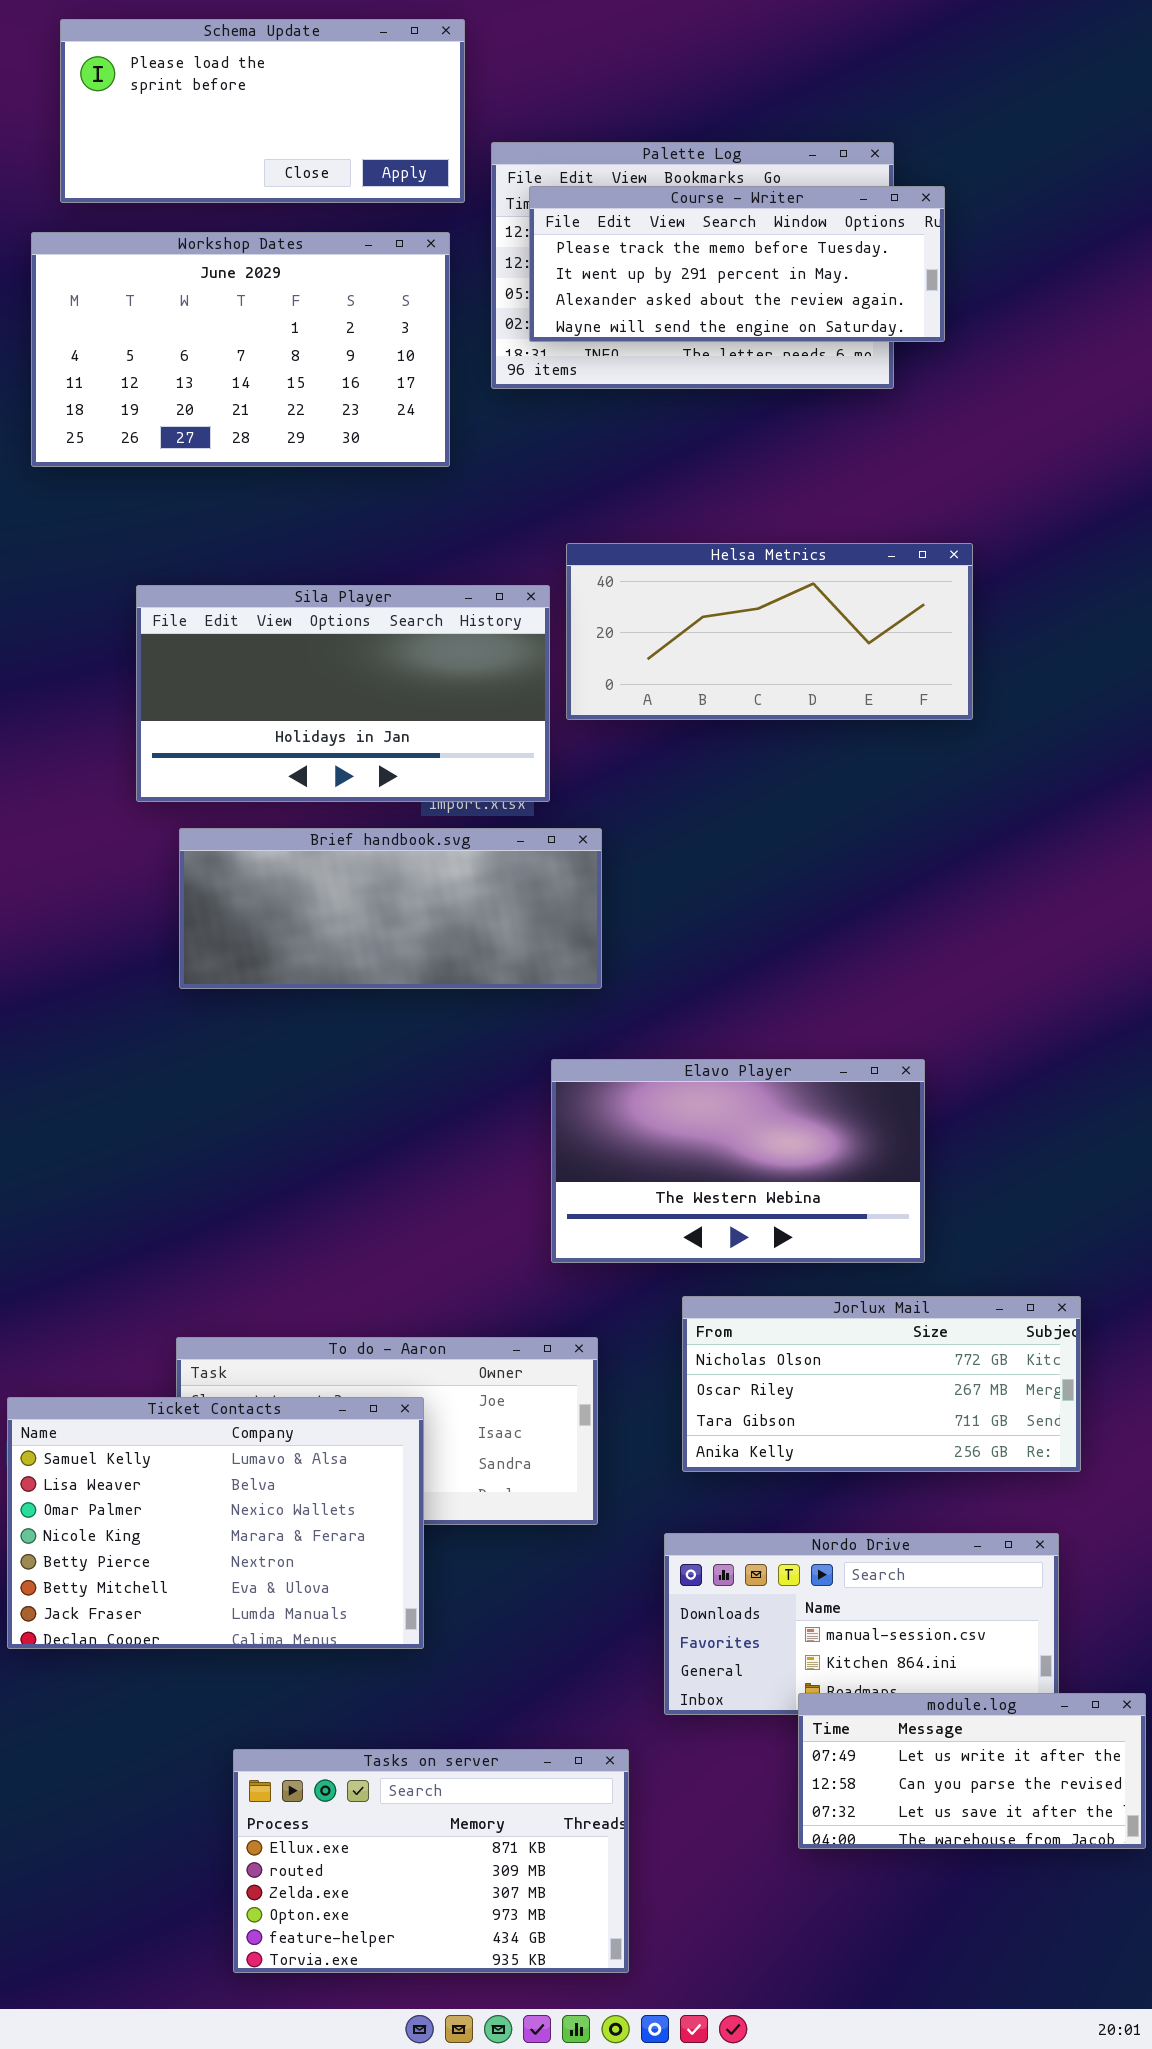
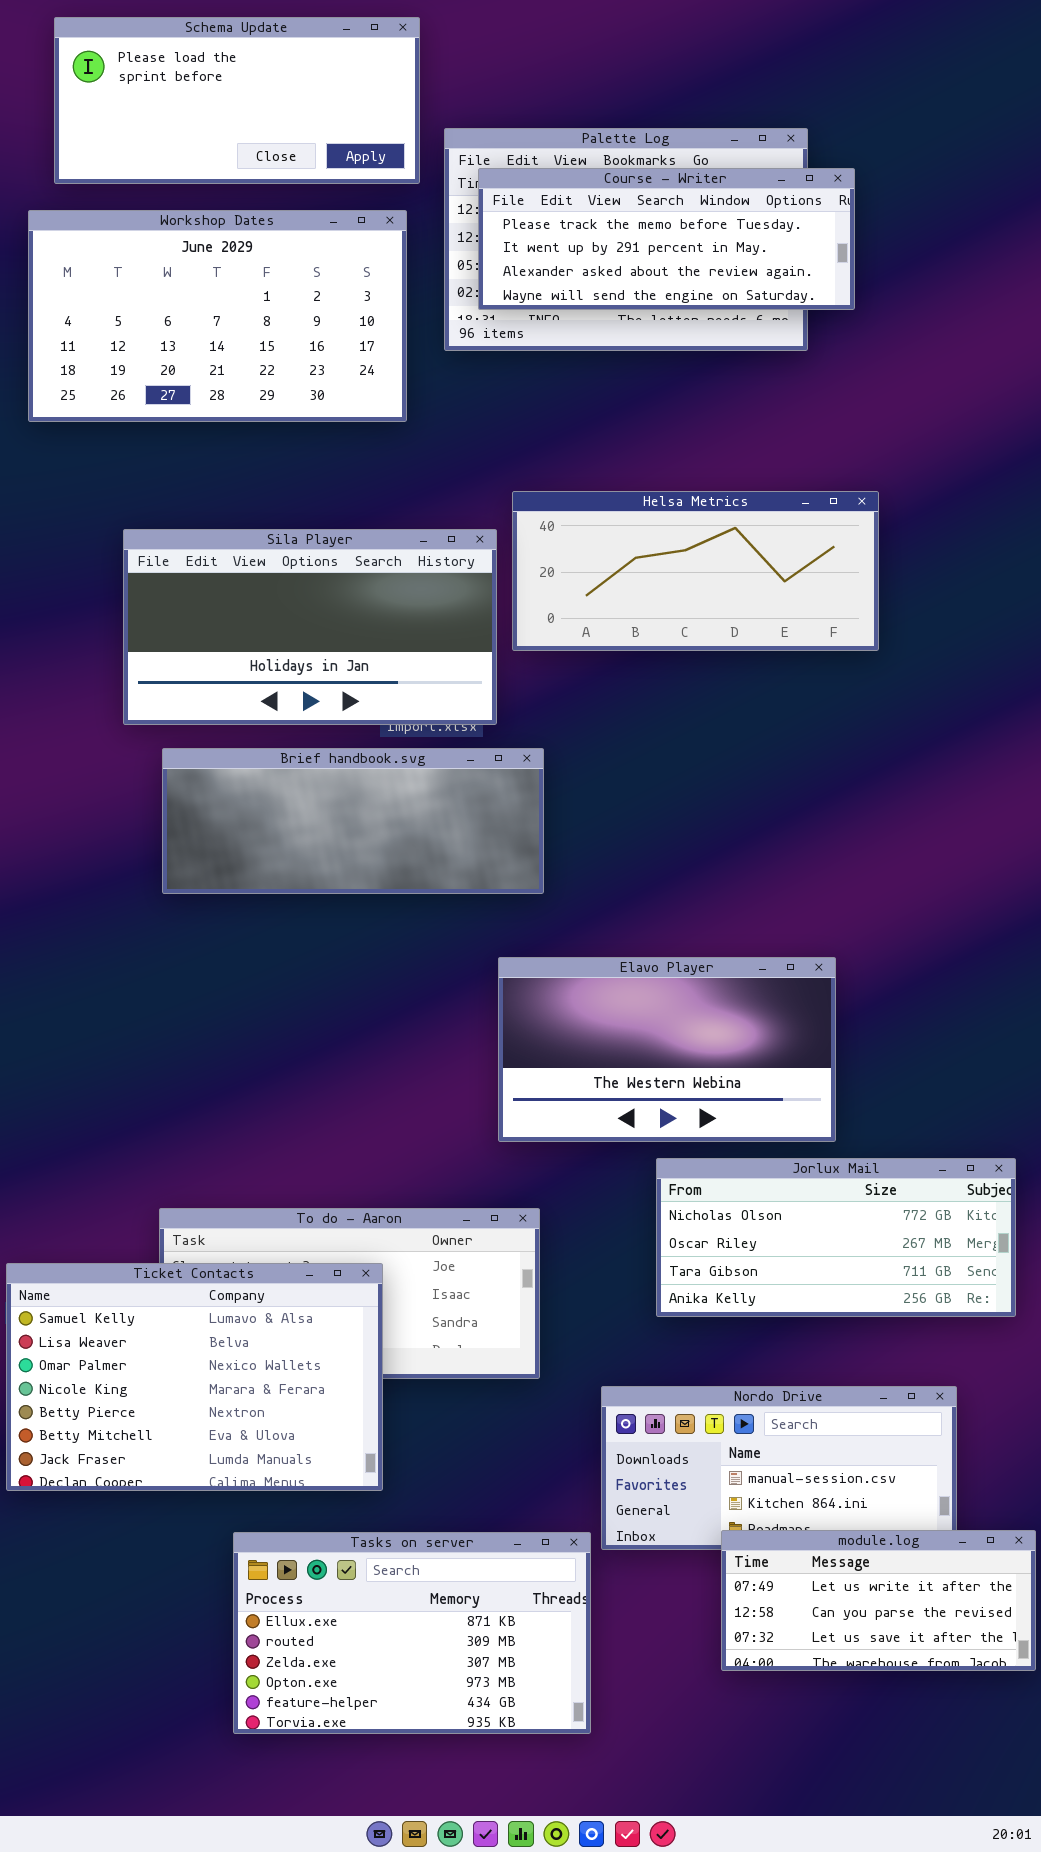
Jorlux Mail: [682,1296,1081,1472] -> [656,1158,1016,1317], moved
Tasks on server: [233,1749,629,1973] -> [233,1532,591,1734], moved

